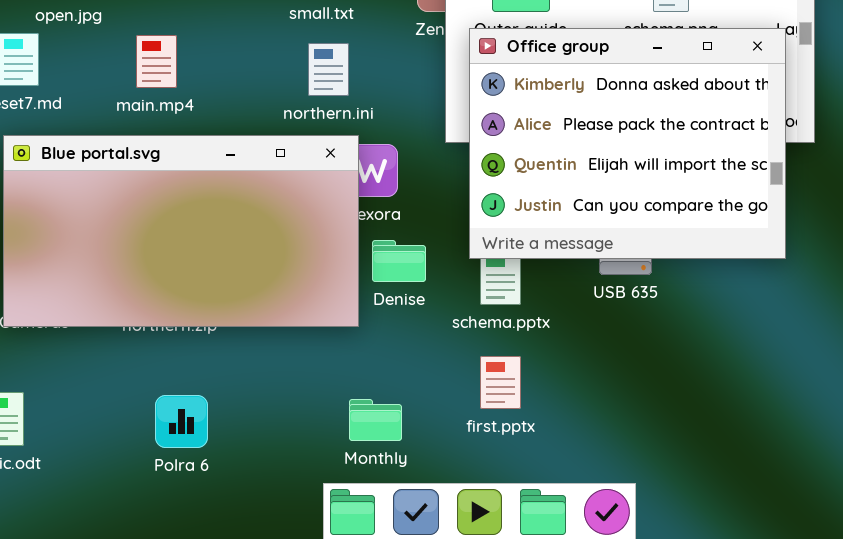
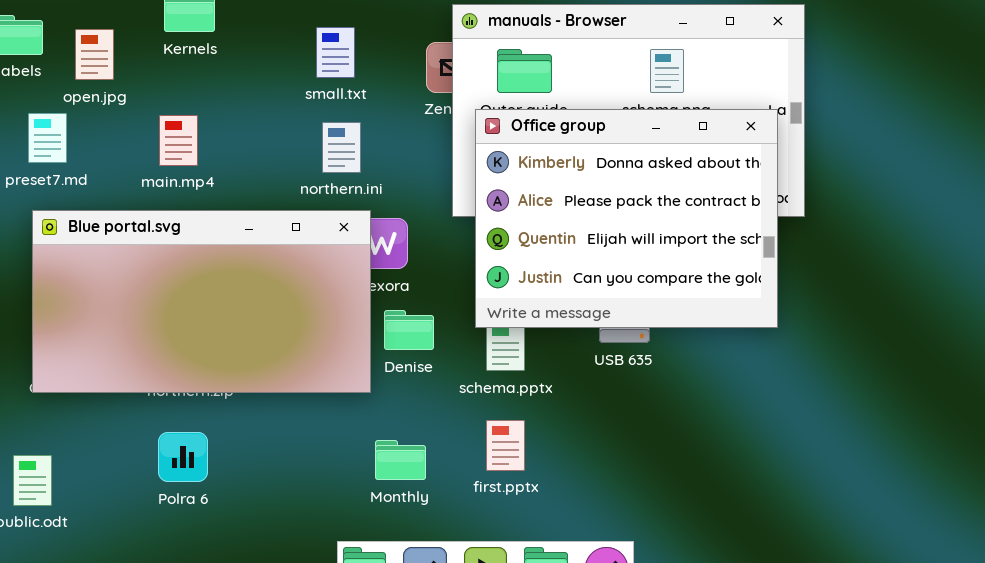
Polra 6: [155,395,208,448] -> [158,432,208,482], moved
Monthly: [349,399,402,441] -> [375,440,426,480], moved

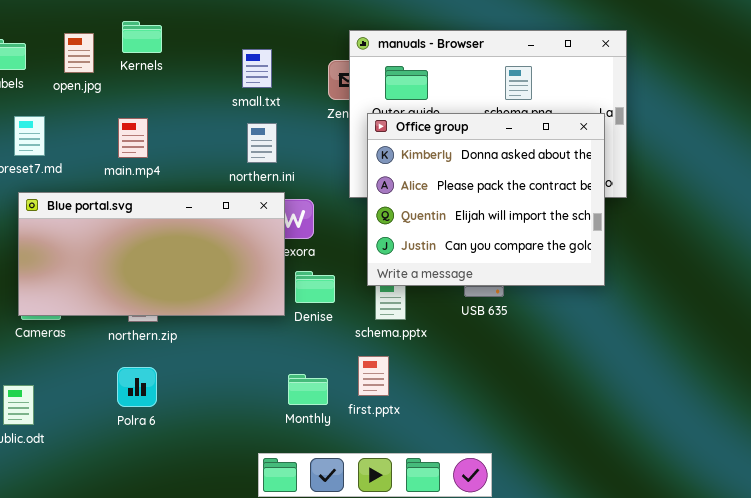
open.jpg: [75,29,114,80] -> [64,33,94,73], moved
Blue portal.svg: [32,210,371,393] -> [18,192,285,316], resized
first.pptx: [486,420,525,471] -> [358,356,389,396], moved

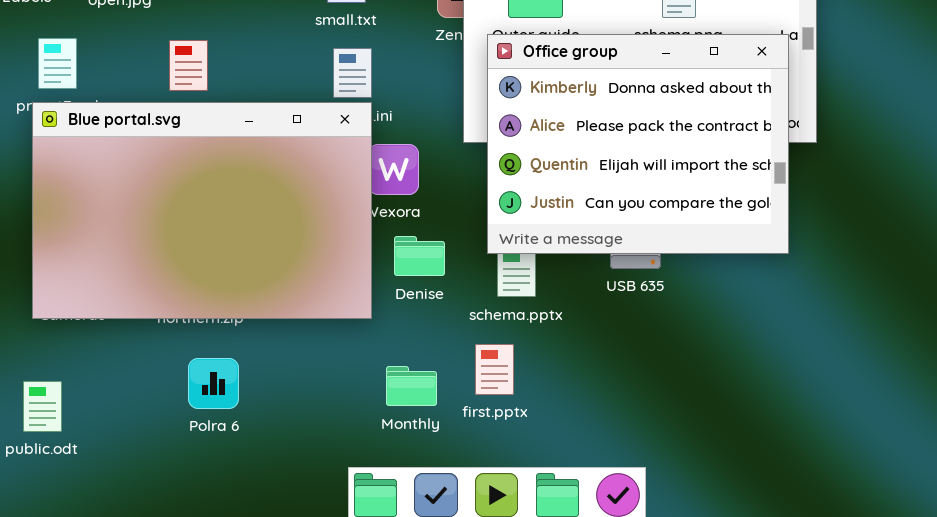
Blue portal.svg: [18,192,285,316] -> [32,102,372,319], moved, resized
Polra 6: [117,367,157,407] -> [188,358,239,409], moved

